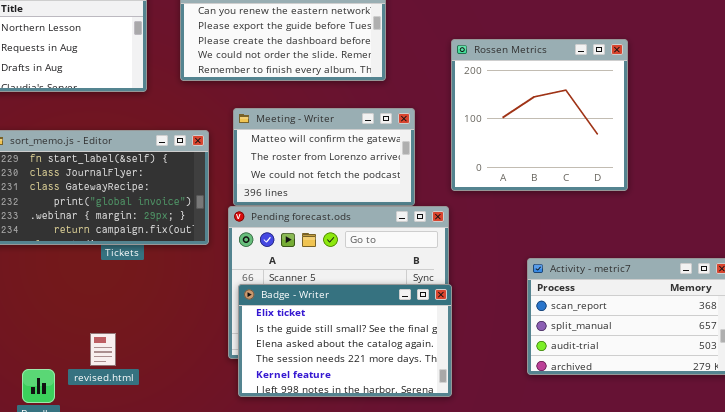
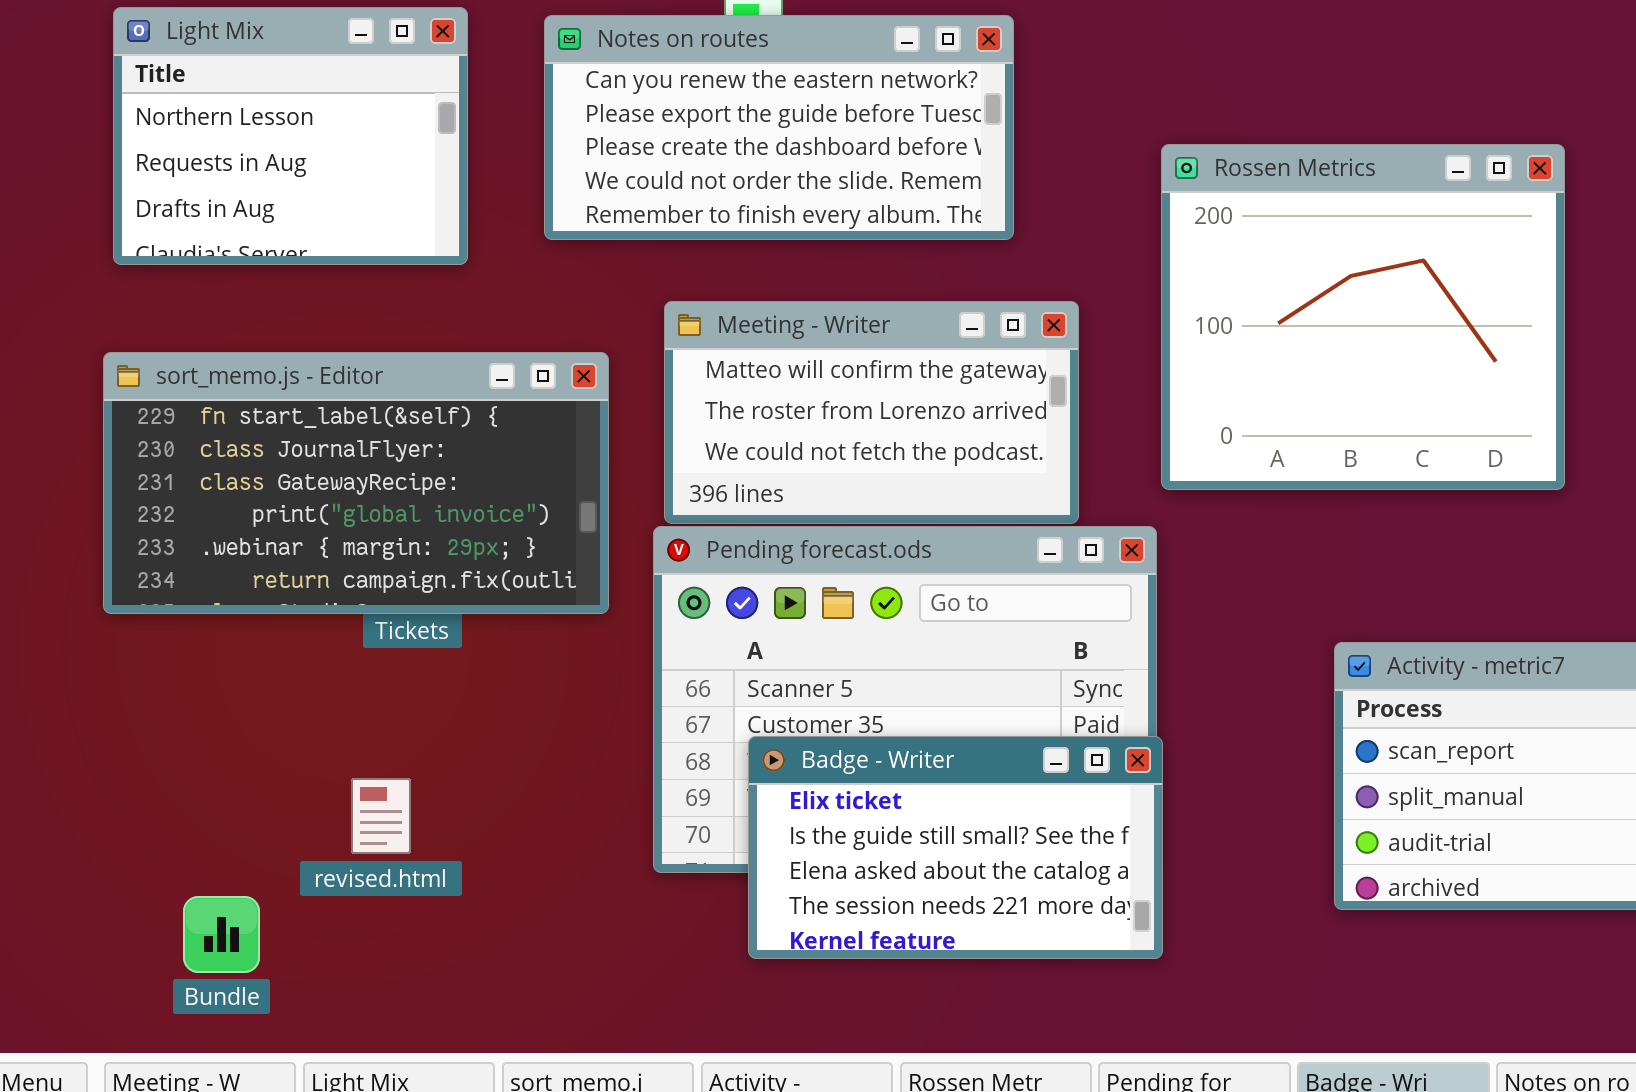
Badge - Writer: [238,284,452,397] -> [748,736,1163,959], resized
revised.html: [90,333,116,366] -> [351,778,411,854], moved

